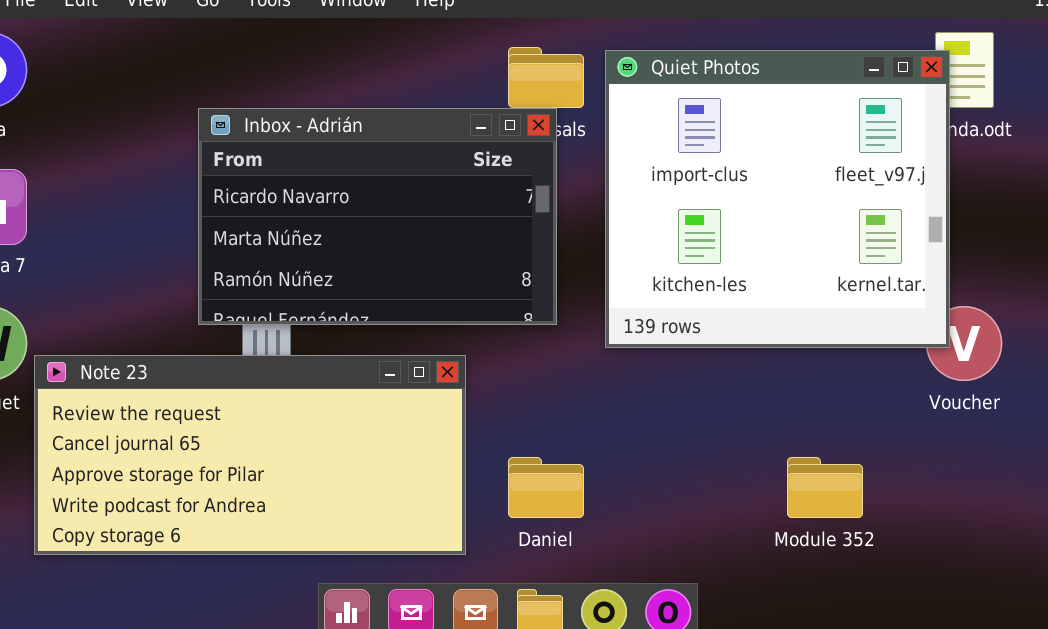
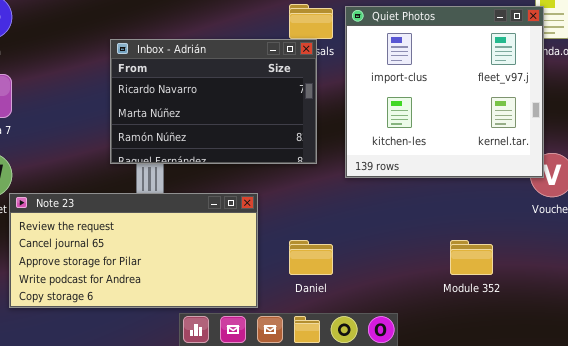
Note 23: [34,355,466,555] -> [9,193,258,308], moved

